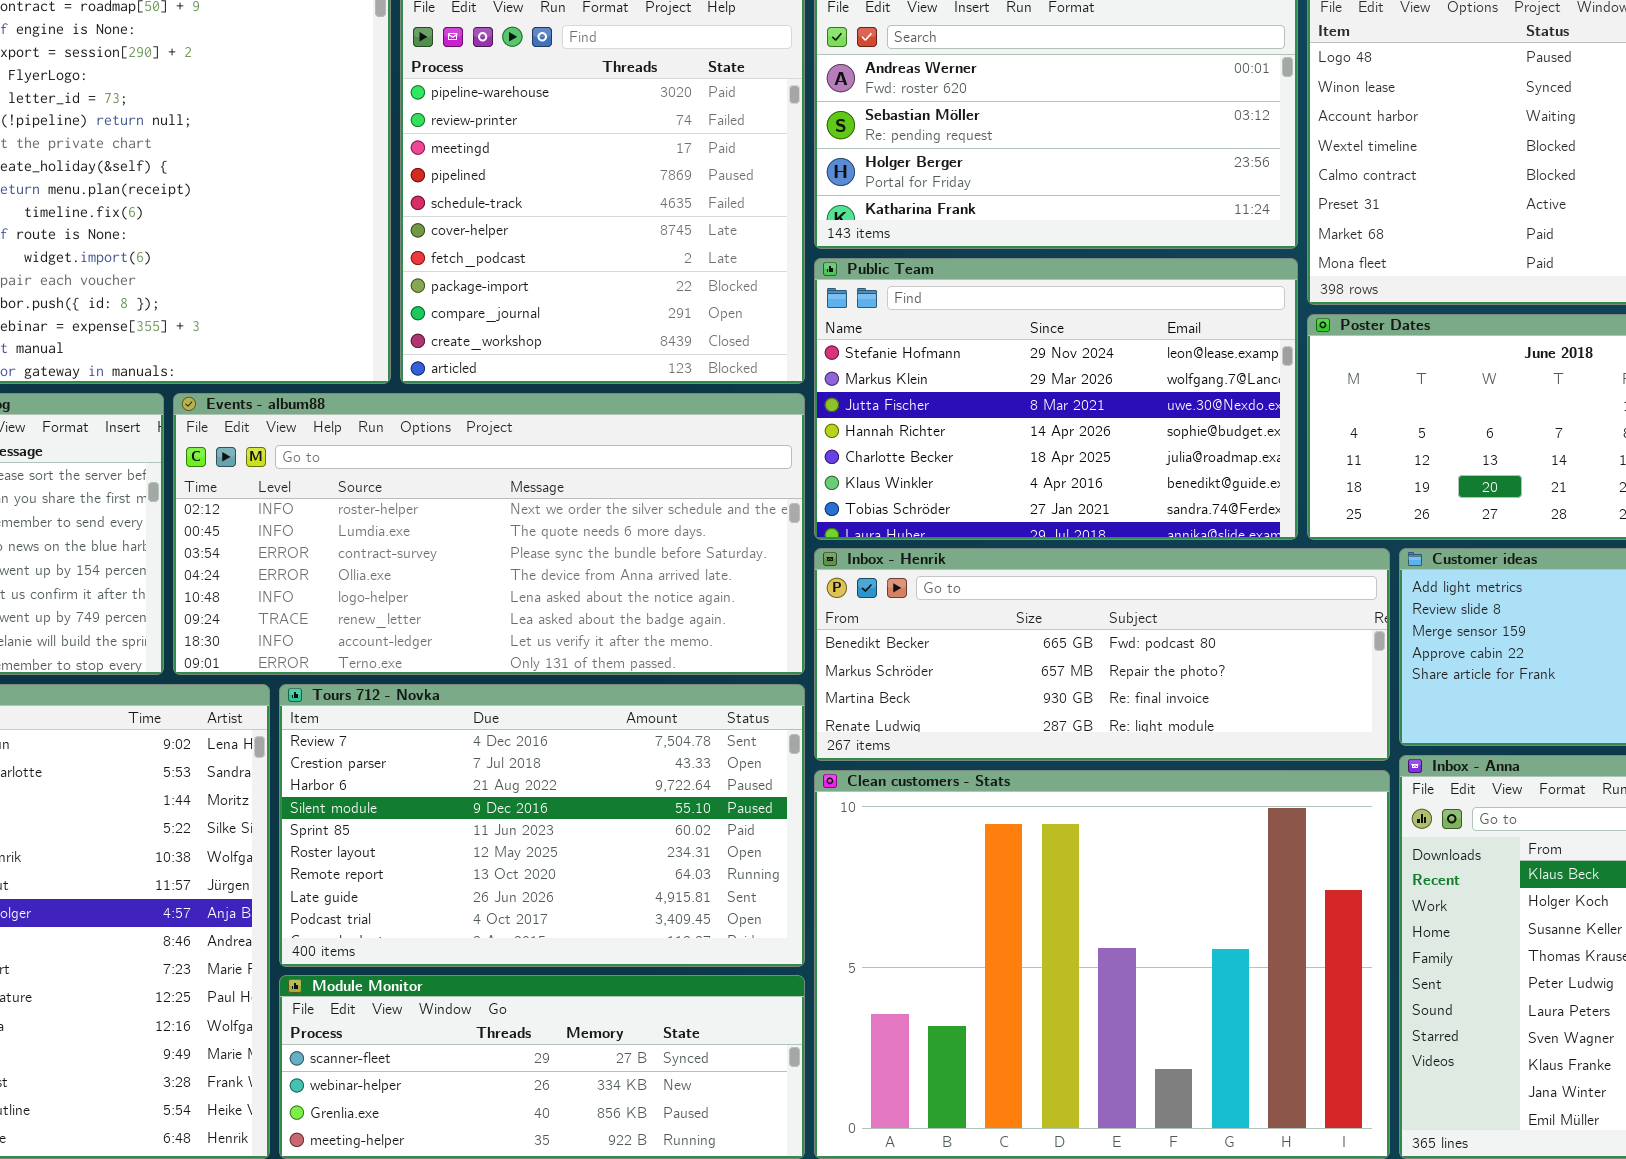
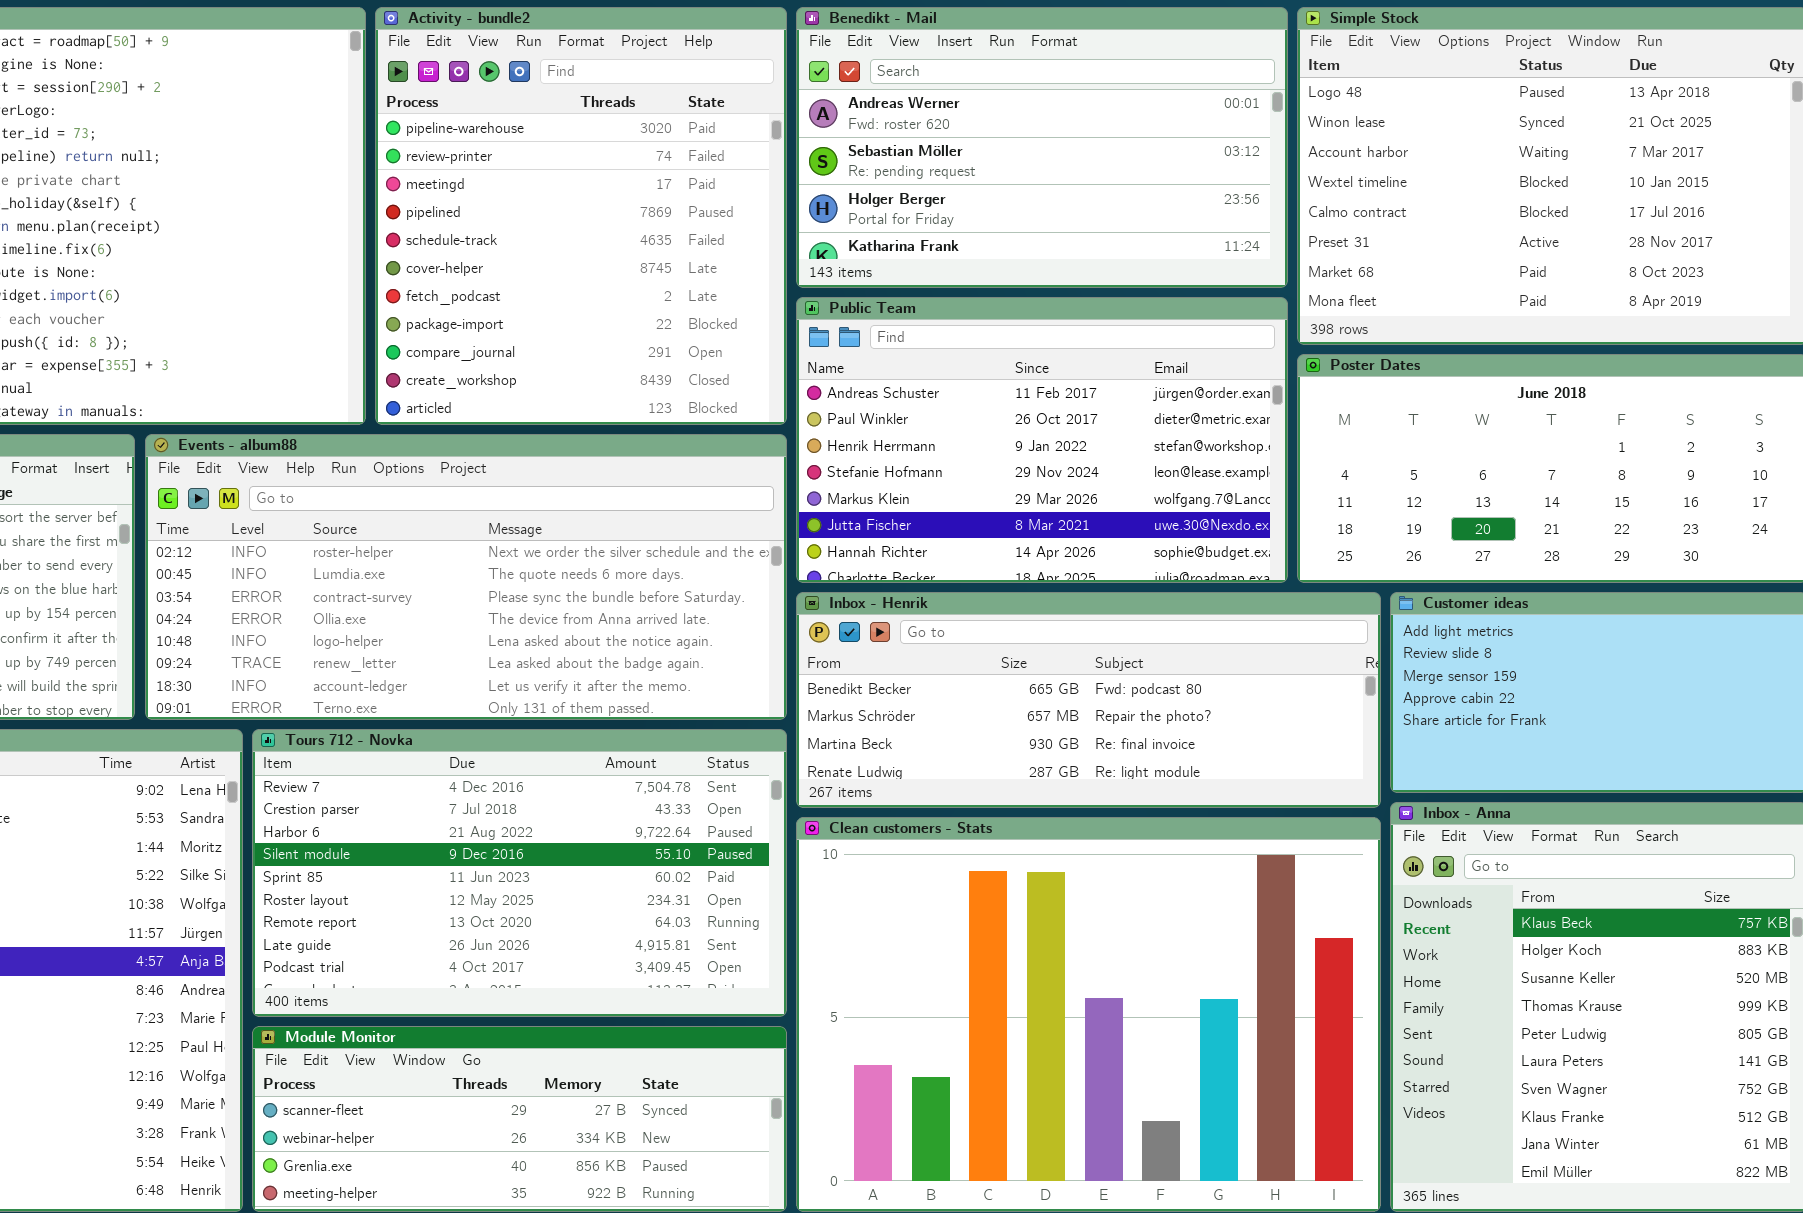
Public Team: [814,258,1298,540] -> [796,297,1288,583], scrolled up 3 rows

